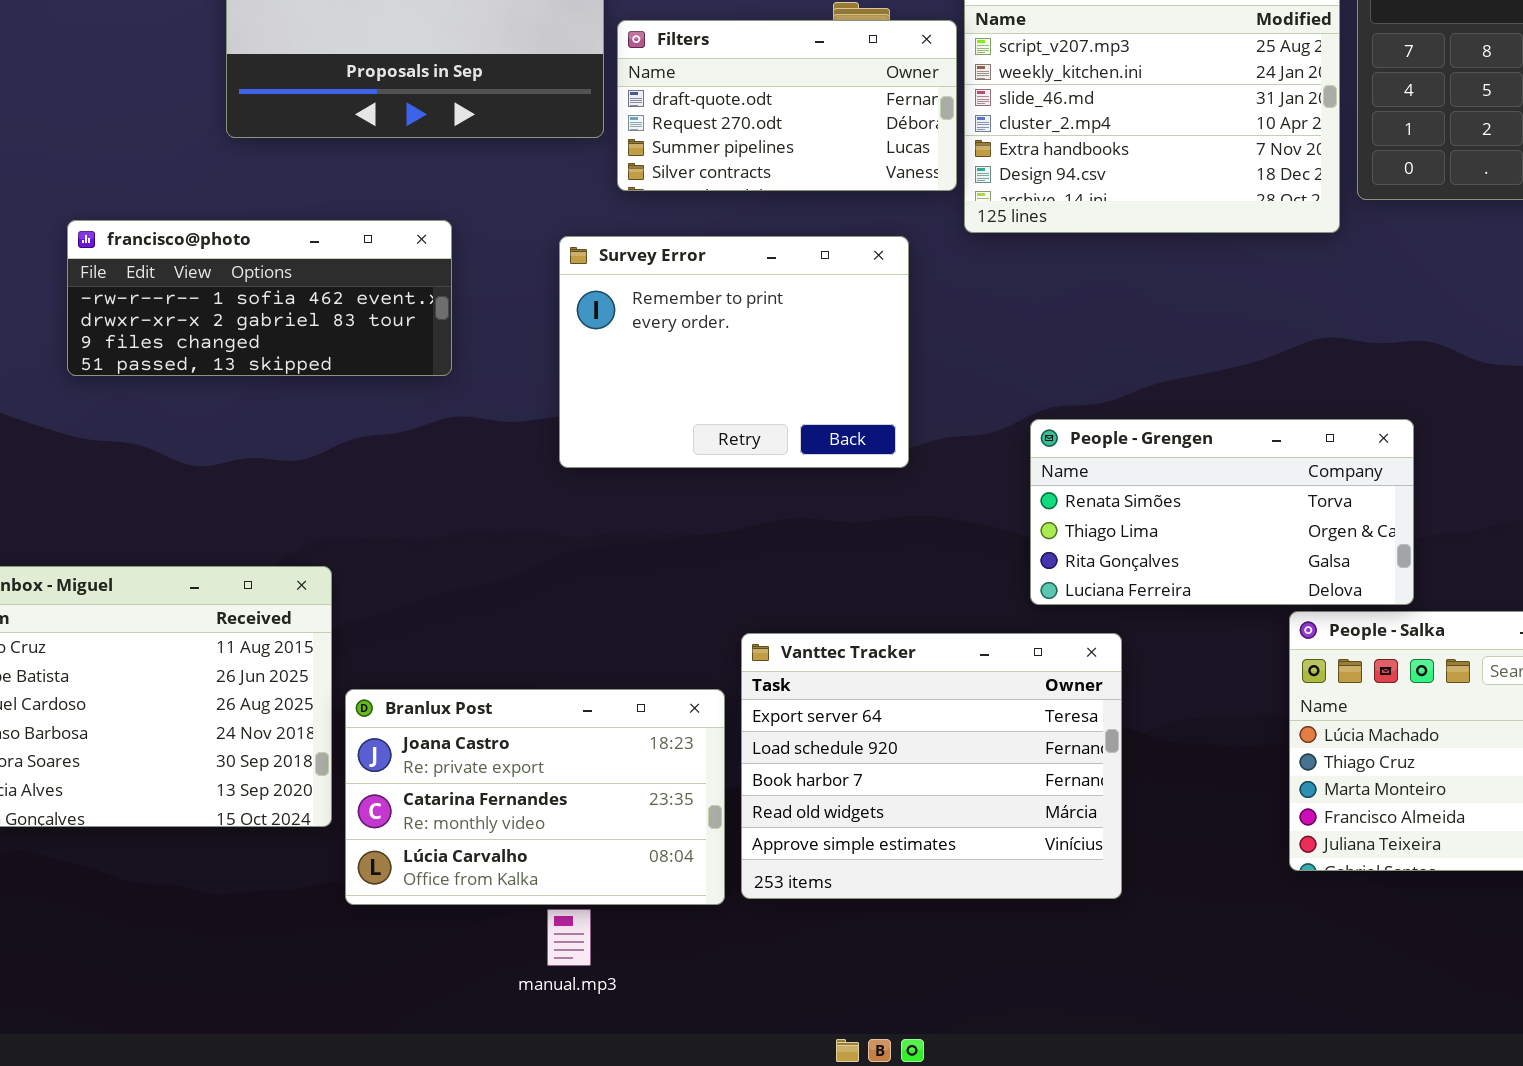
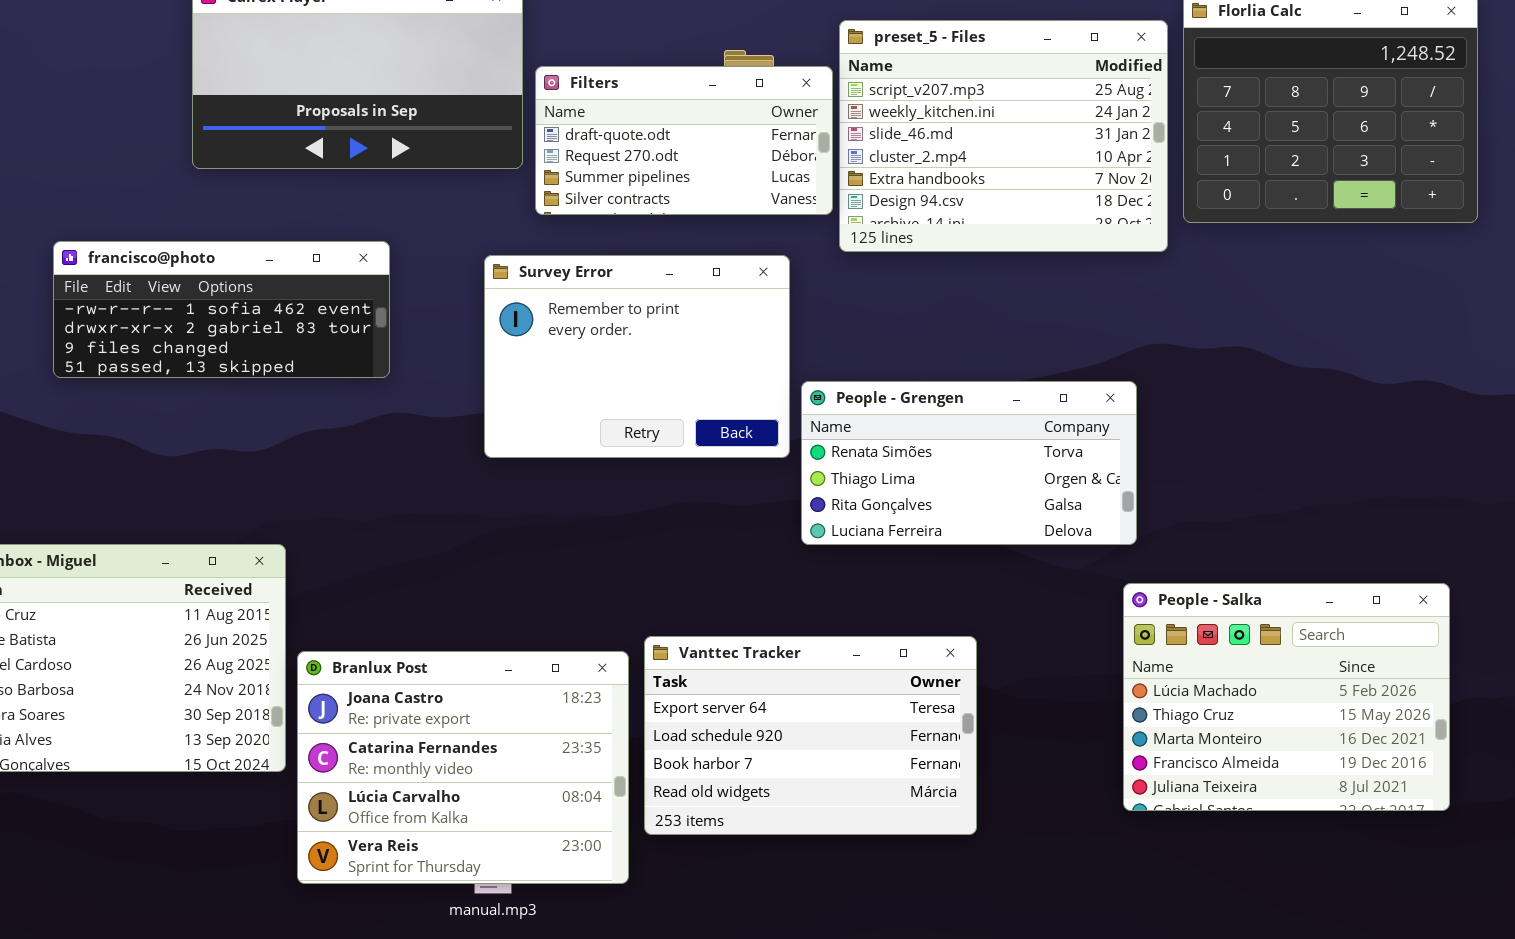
People - Grengen: [1030,419,1414,605] -> [801,381,1137,545], moved
Vanttec Tracker: [741,633,1122,899] -> [644,636,977,835], resized
Branlux Post: [345,689,725,905] -> [297,651,629,884], resized

